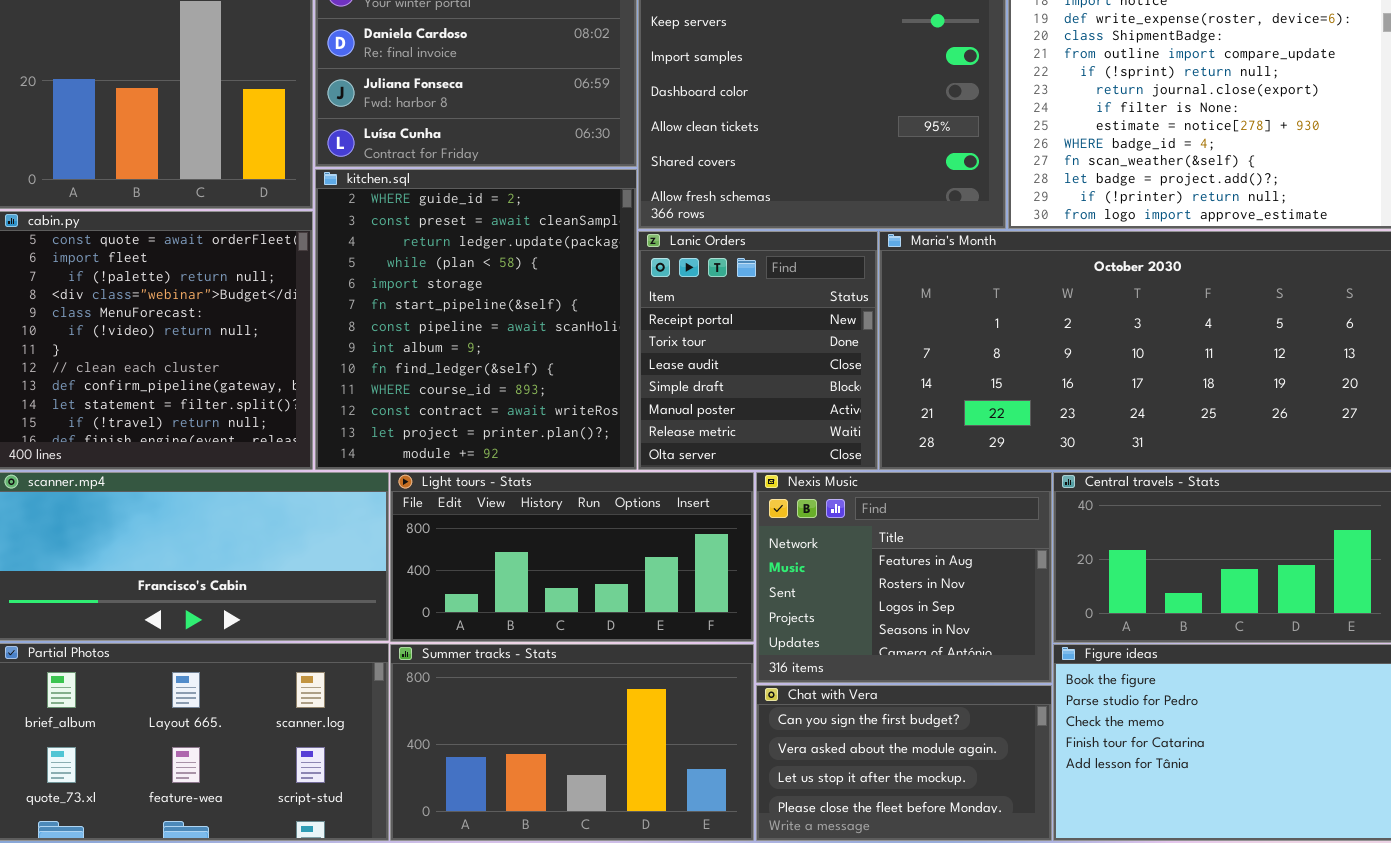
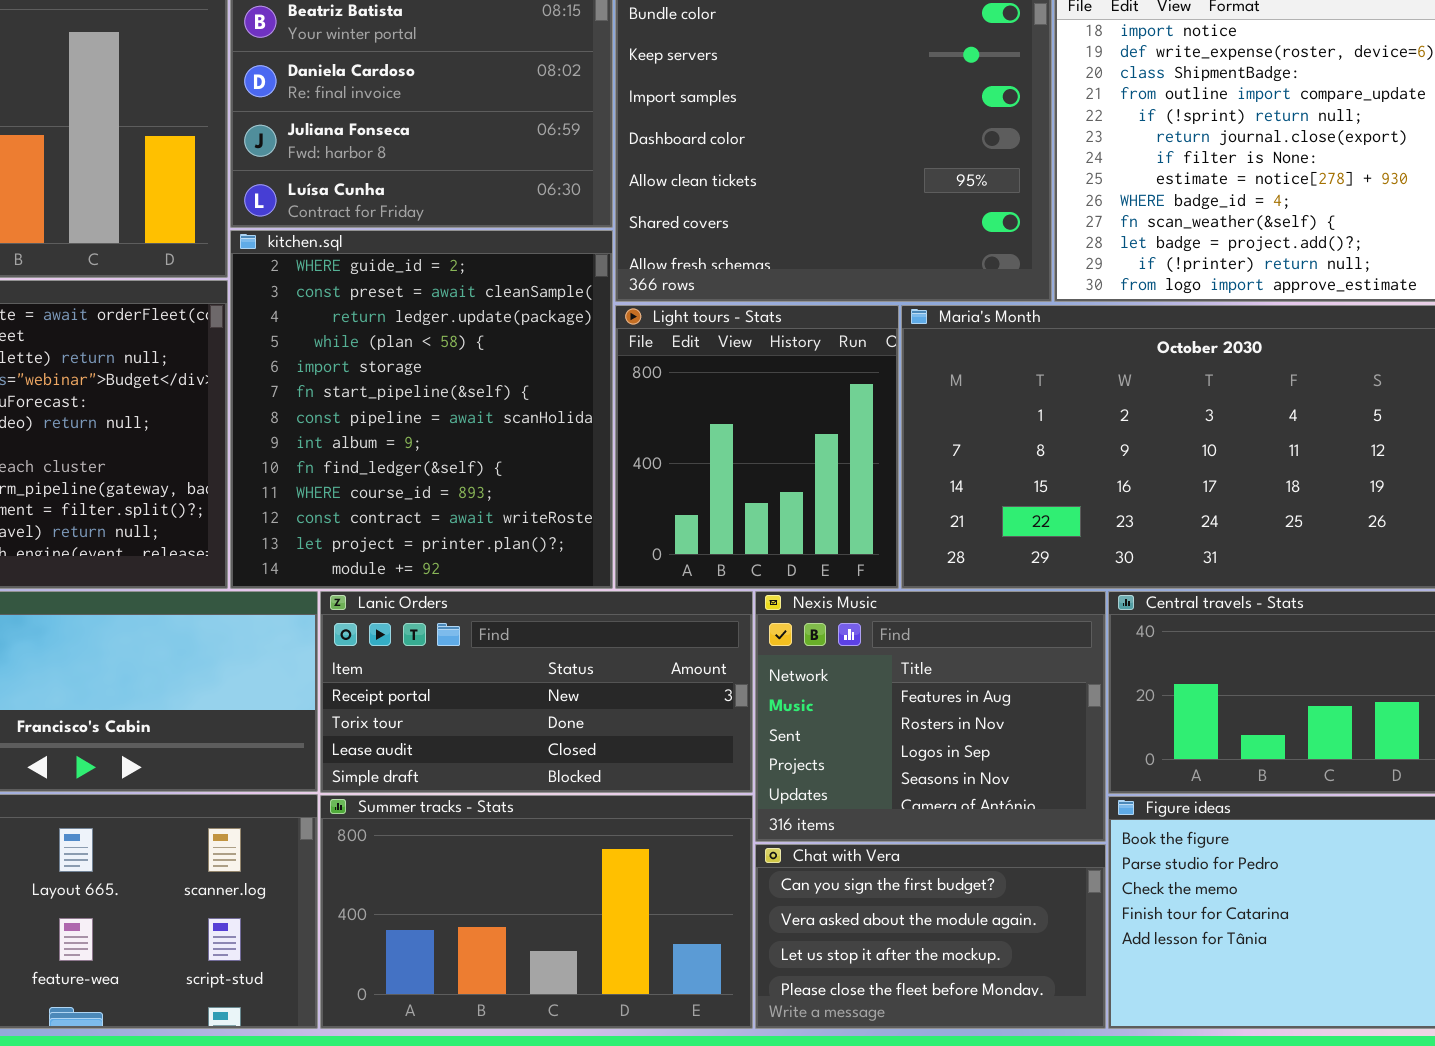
Lanic Orders: [638,231,878,470] -> [320,591,753,793], moved, resized
Light tours - Stats: [390,472,754,642] -> [615,305,899,589], moved, resized

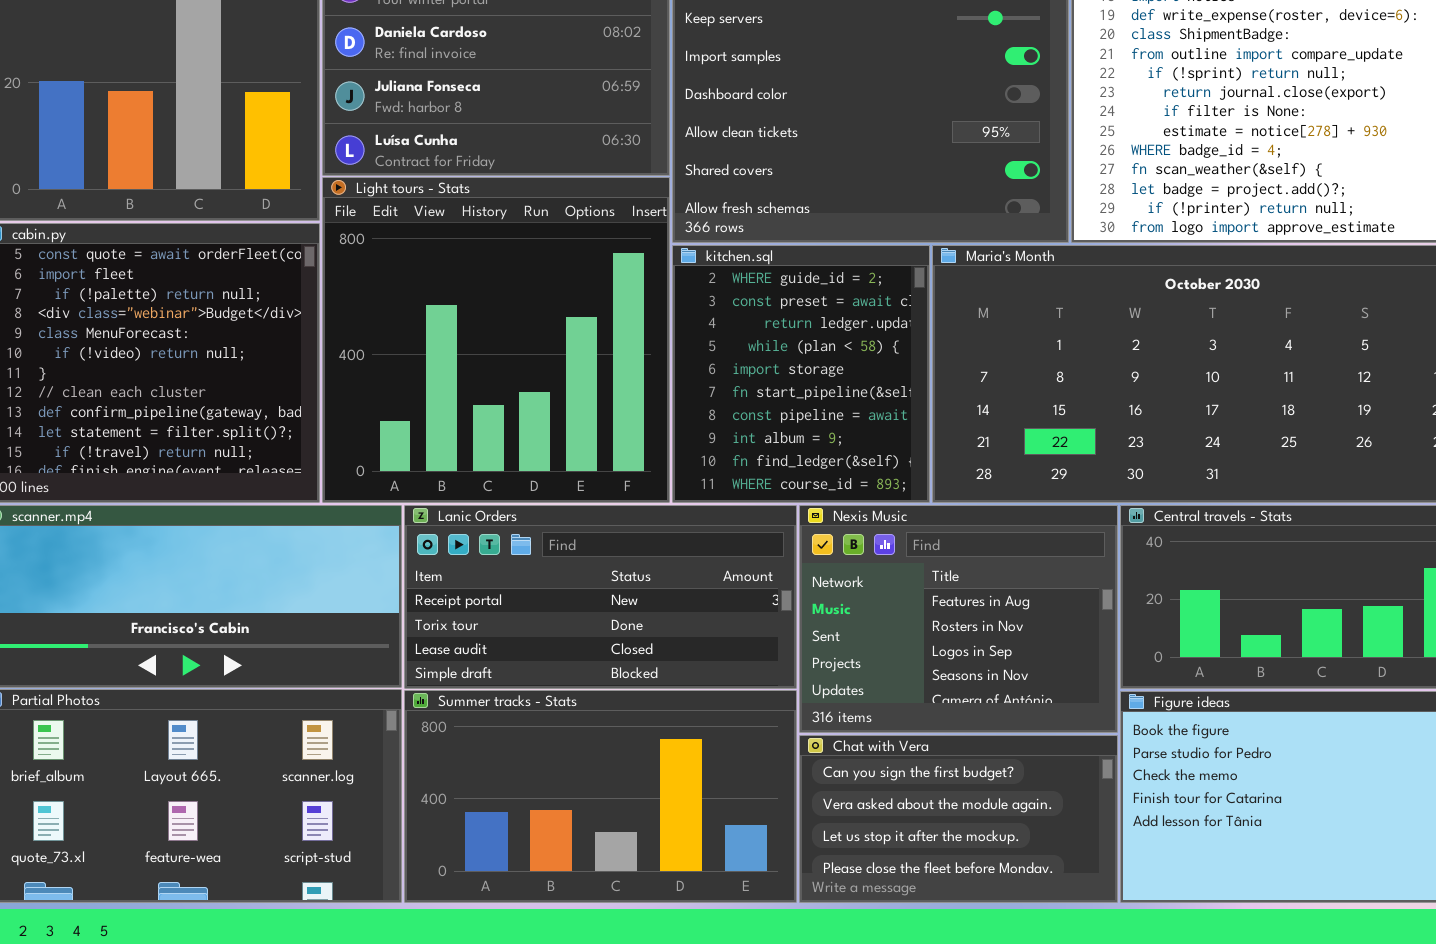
kitchen.sql: [230,230,613,589] -> [672,245,930,503], moved, resized
Light tours - Stats: [615,305,899,589] -> [322,177,670,503], moved, resized

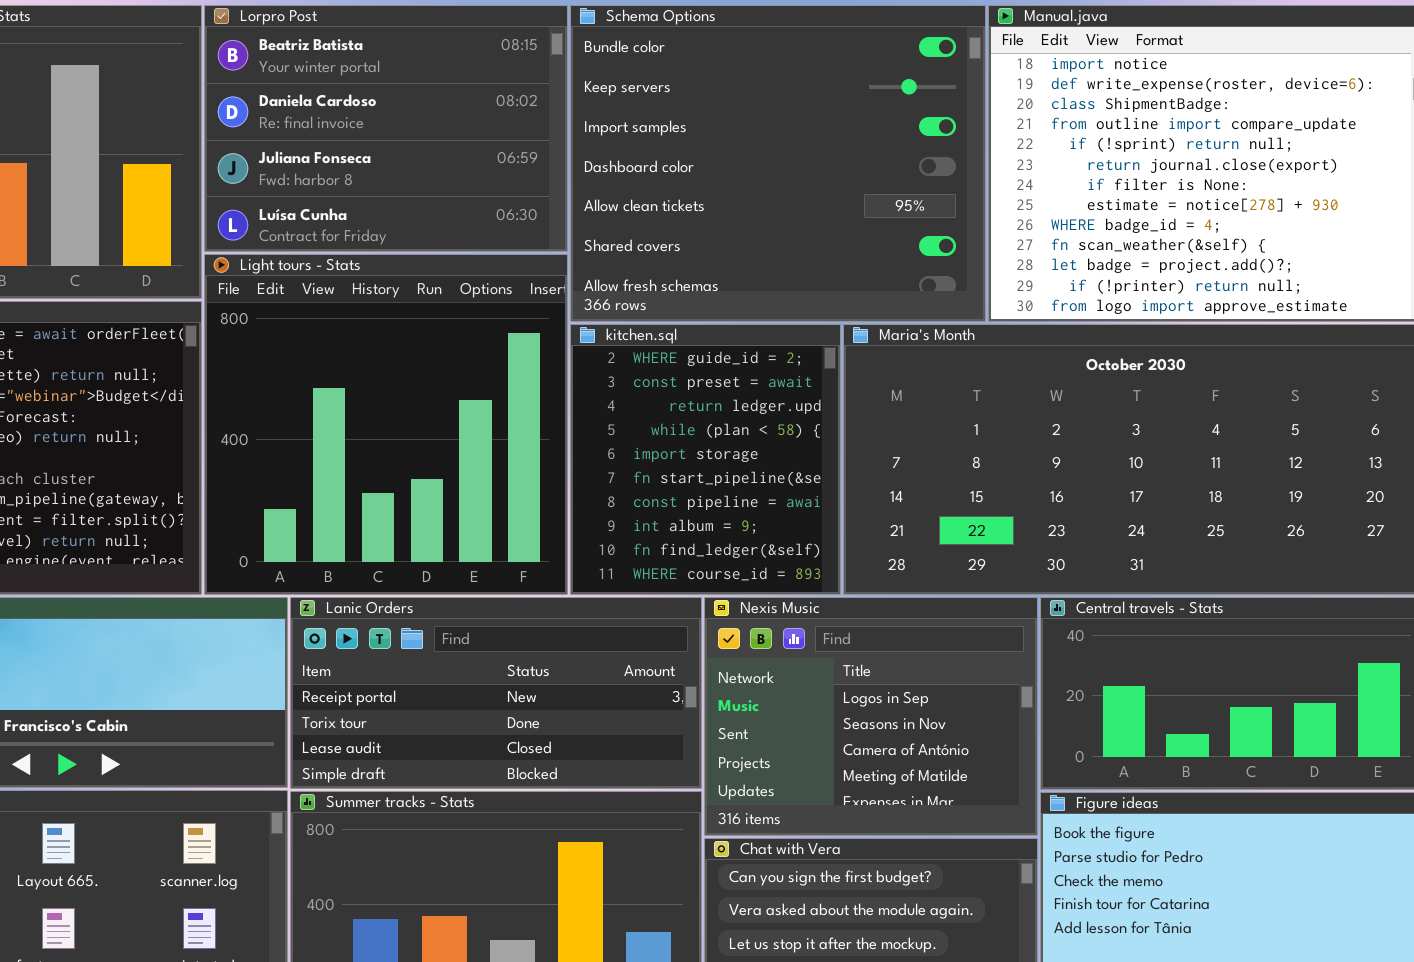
Nexis Music: [799,505,1118,733] -> [704,597,1038,836], scrolled down 2 rows

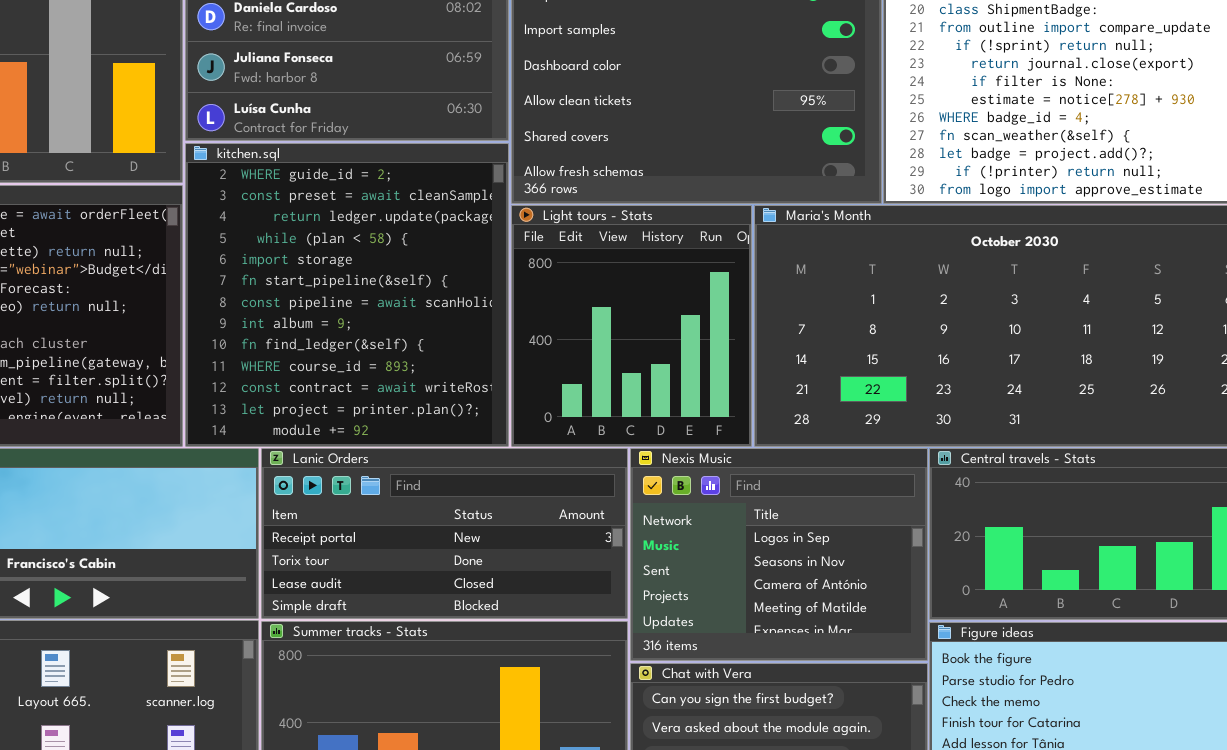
Light tours - Stats: [204,254,568,595] -> [511,205,752,447], moved, resized
kitchen.sql: [570,324,841,595] -> [185,143,509,447], moved, resized

